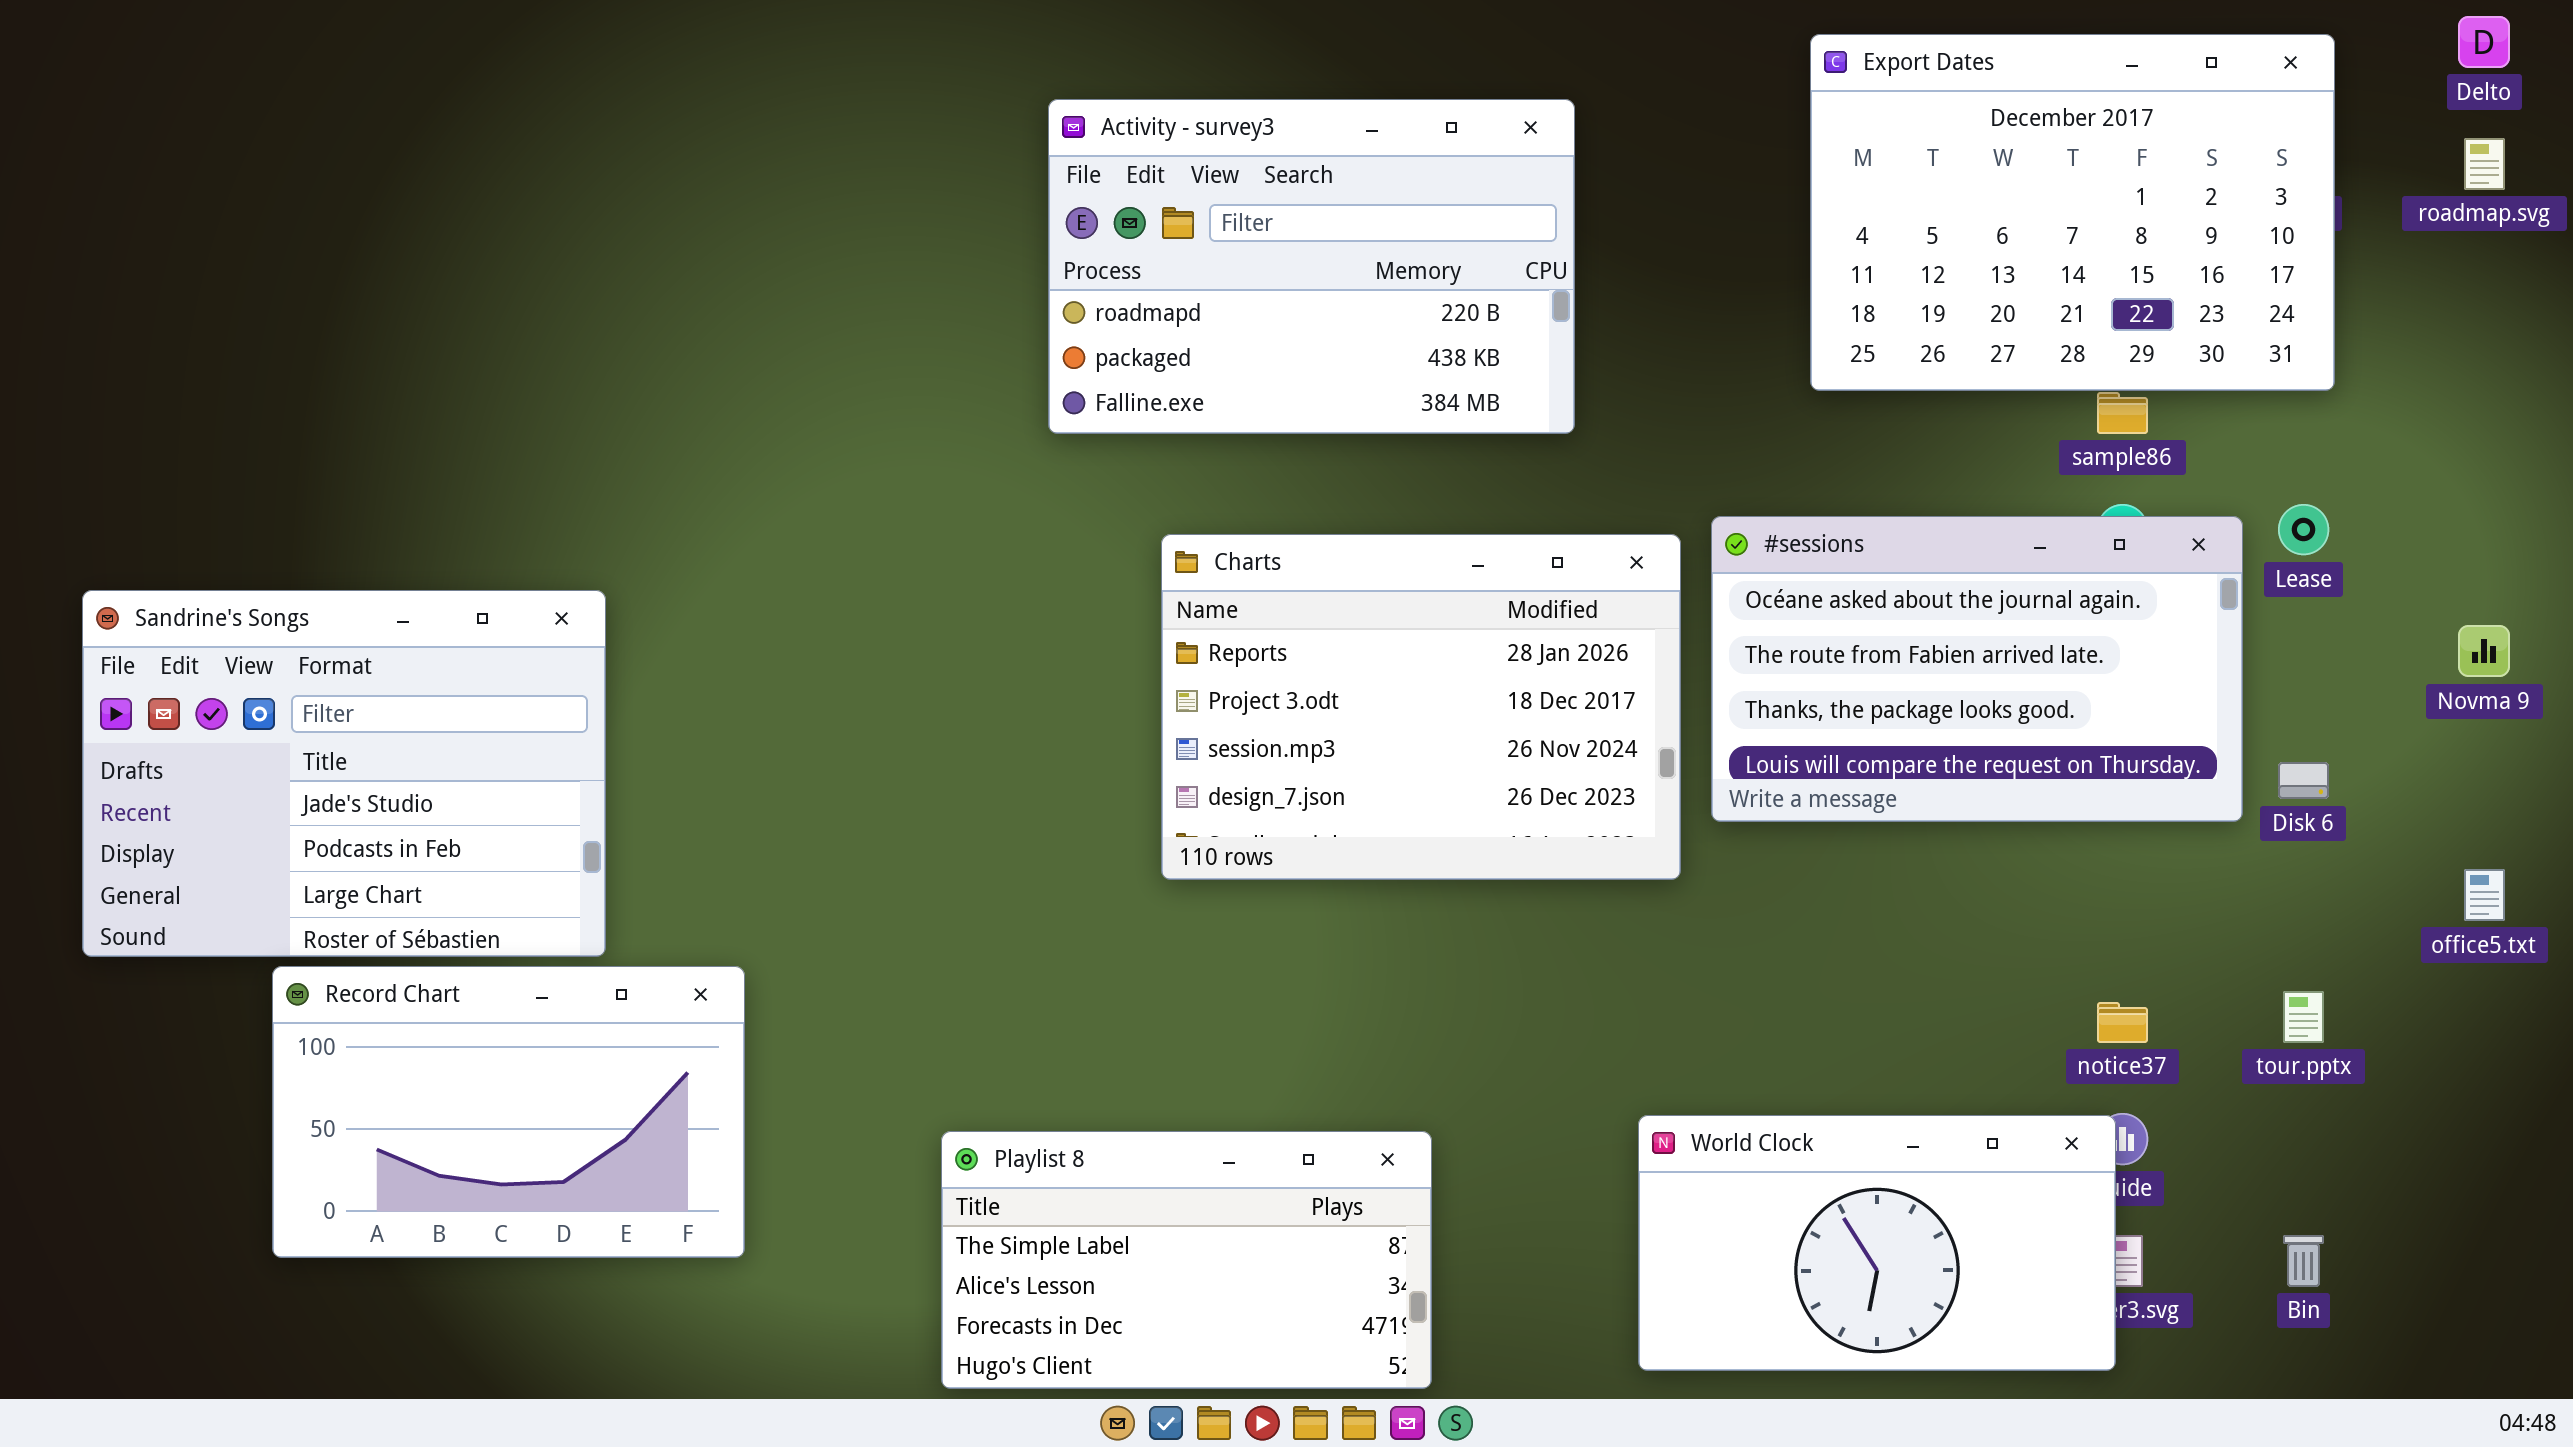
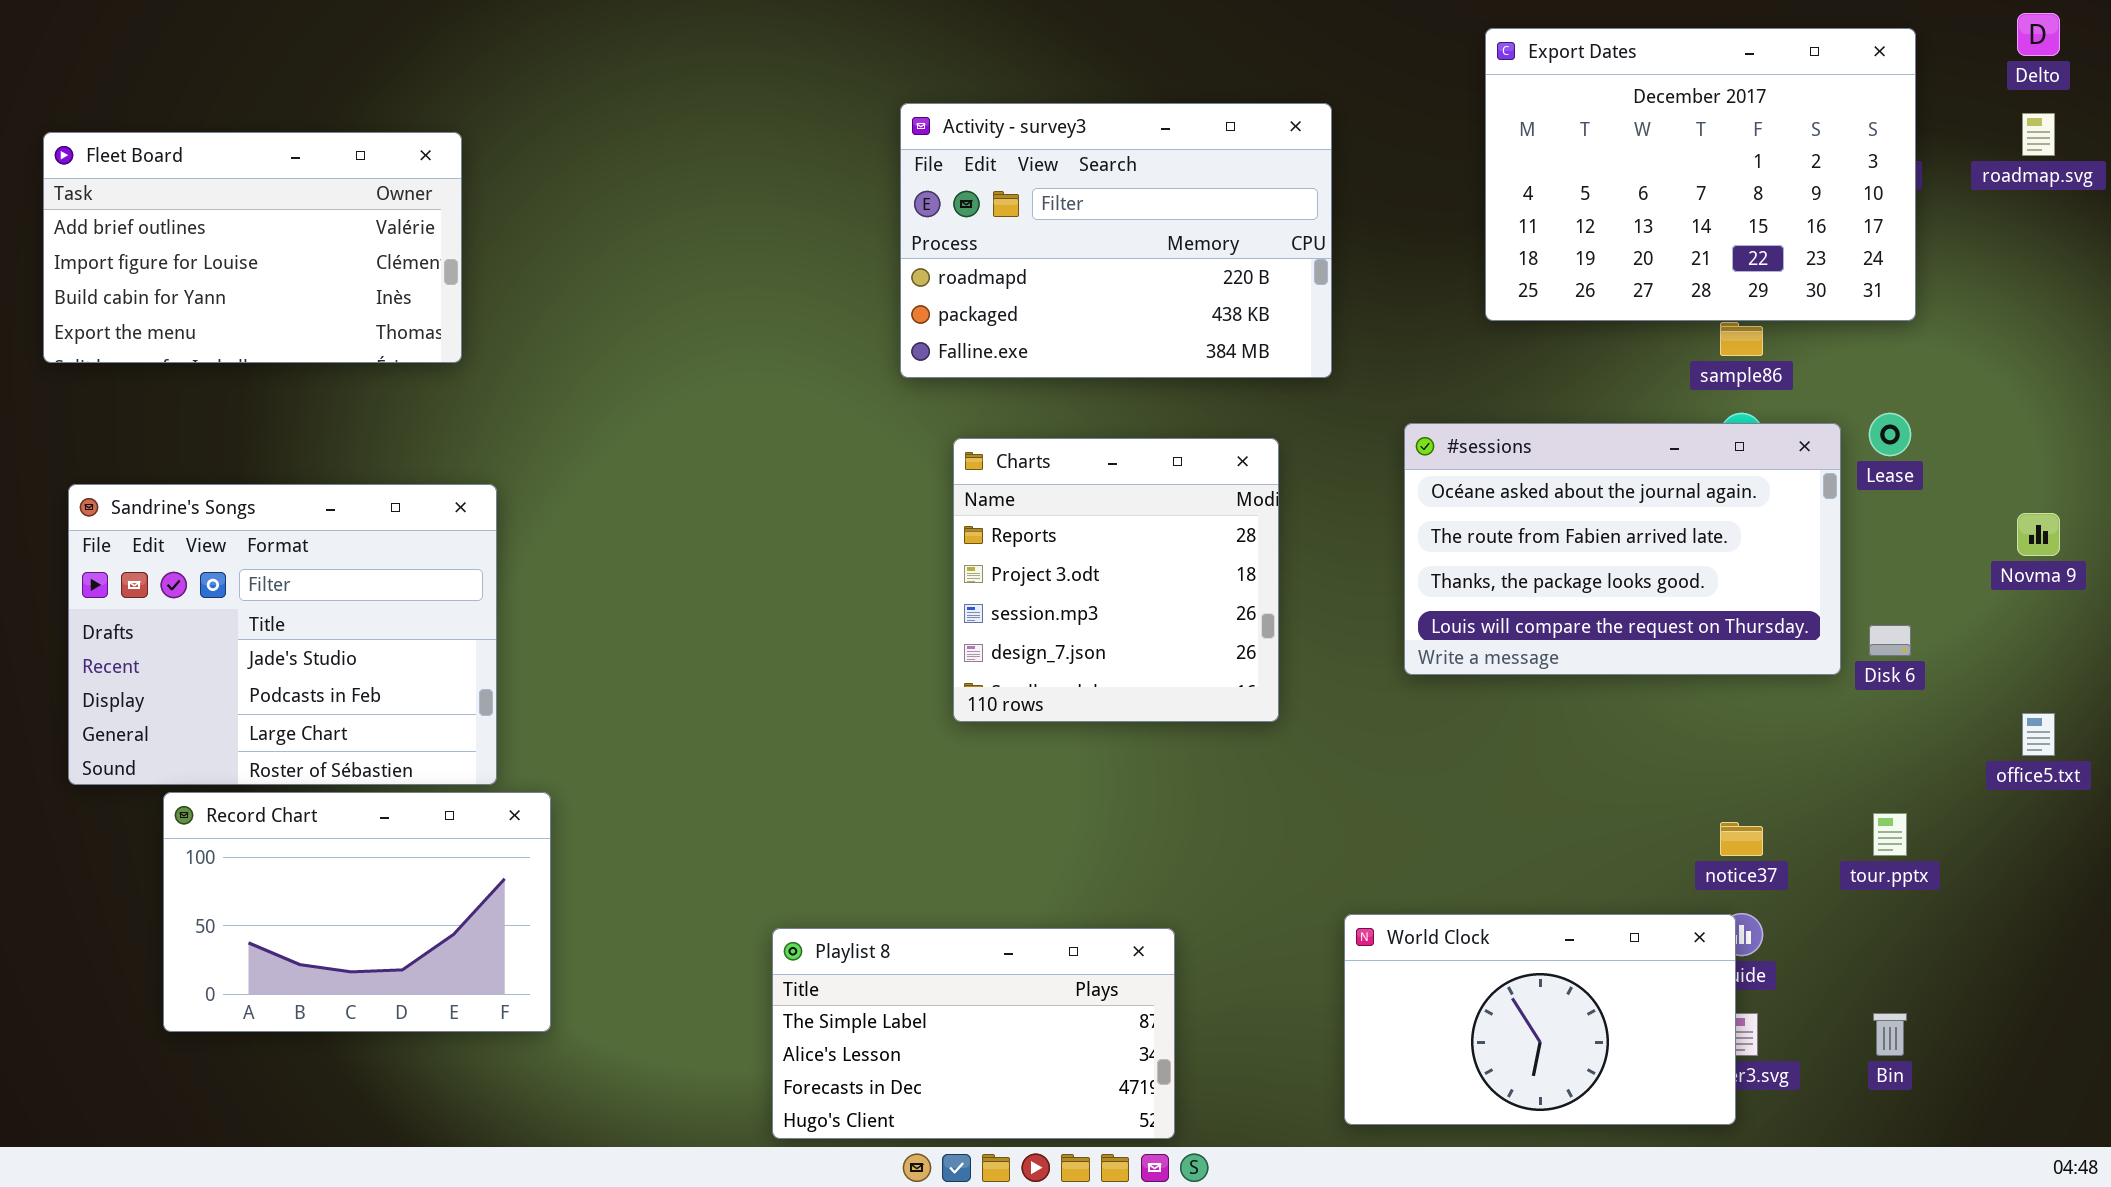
Activity - survey3: [1048,99,1575,434] -> [900,103,1332,378], moved
Fleet Board: none -> [43,132,462,363], opened
Charts: [1161,534,1681,880] -> [953,438,1279,722], resized
Record Chart: [272,966,745,1258] -> [163,792,551,1032], moved

